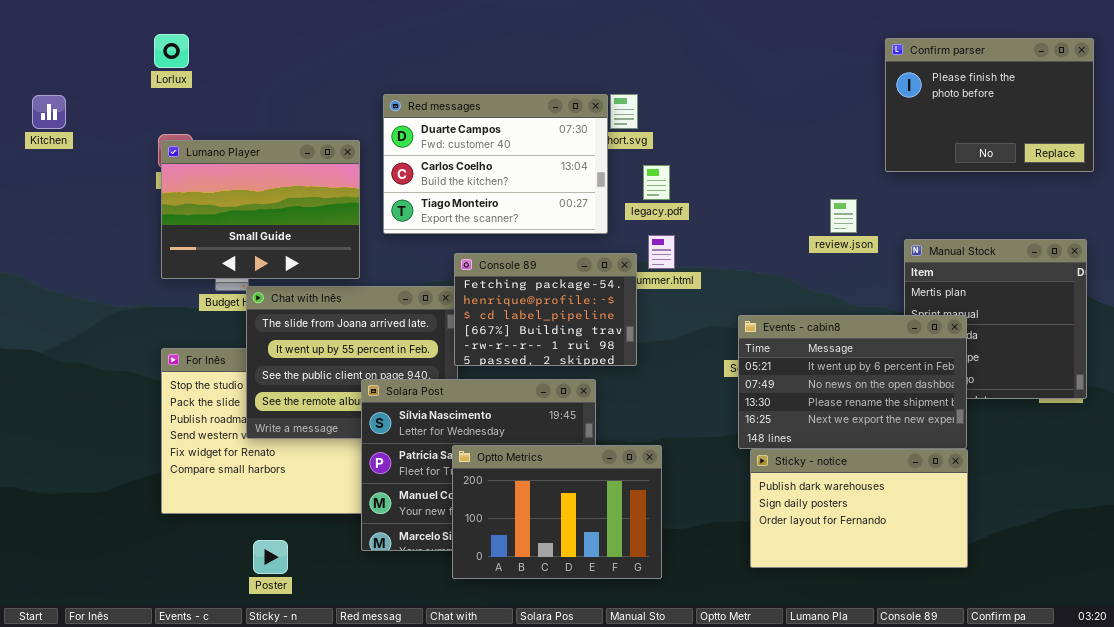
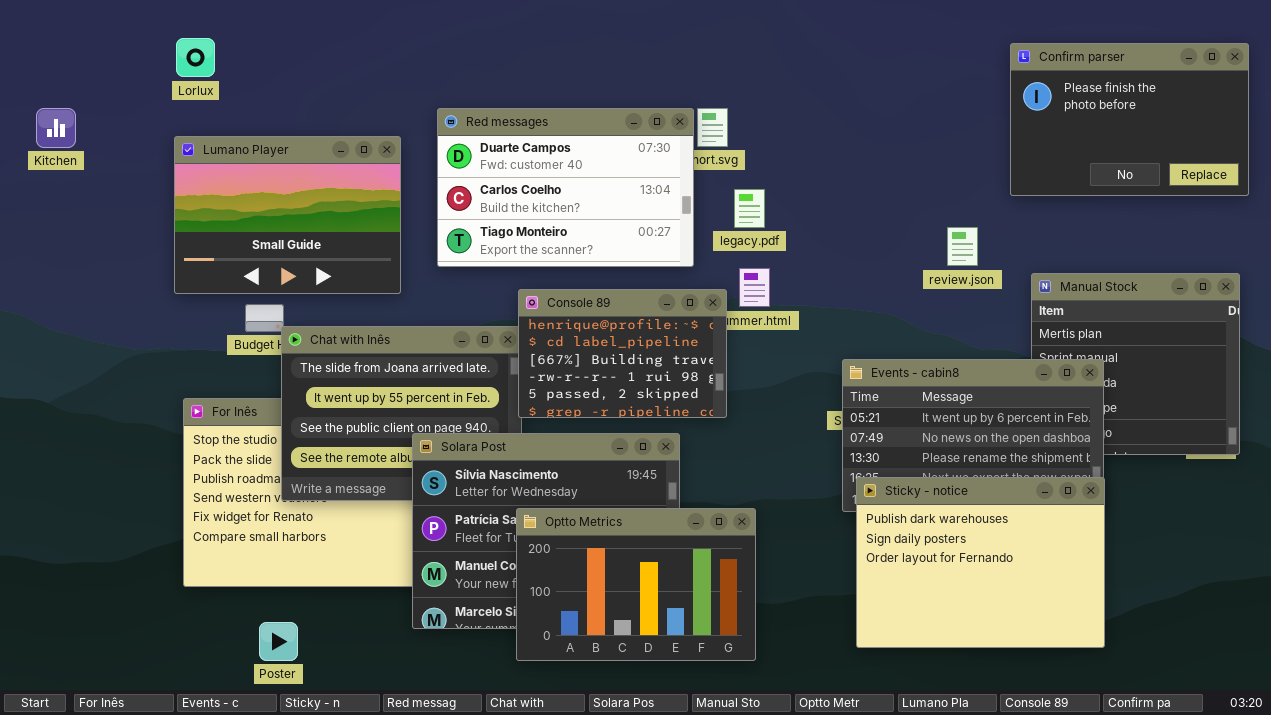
Lumano Player: [161,140,360,279] -> [174,136,401,294], moved
Console 89: [454,253,637,366] -> [518,289,727,418], scrolled down 1 row
Sticky - notice: [750,449,968,568] -> [856,477,1105,648], resized
Poster: [253,540,288,574] -> [259,622,298,661], moved

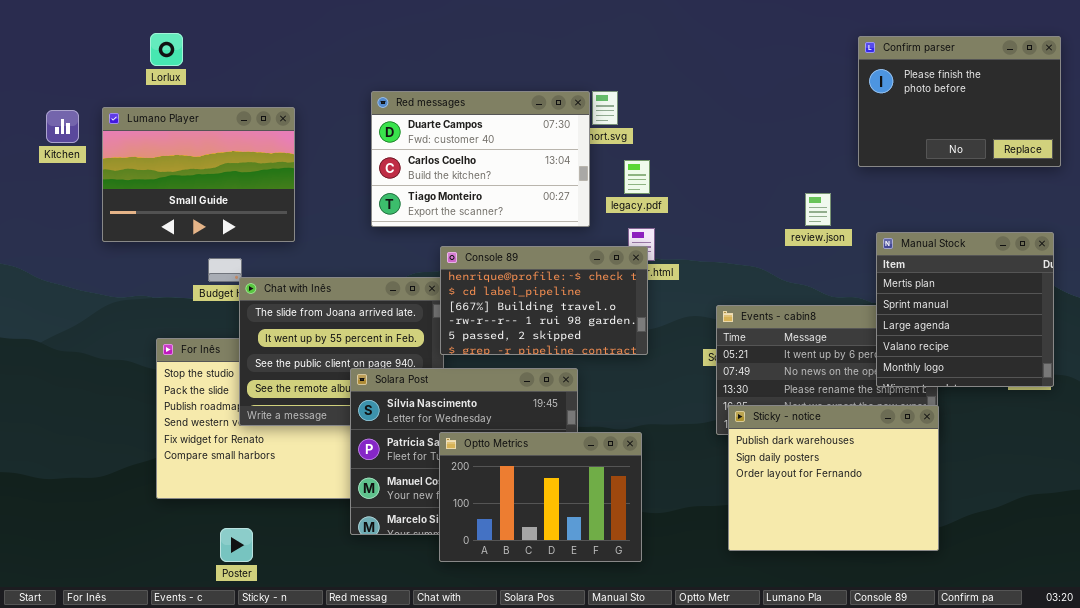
Kitchen: [36,108,76,148] -> [46,110,79,143], moved
Lumano Player: [174,136,401,294] -> [102,107,295,242], moved
Manual Stock: [1031,273,1240,455] -> [876,232,1054,387], raised
Console 89: [518,289,727,418] -> [440,246,648,355], resized

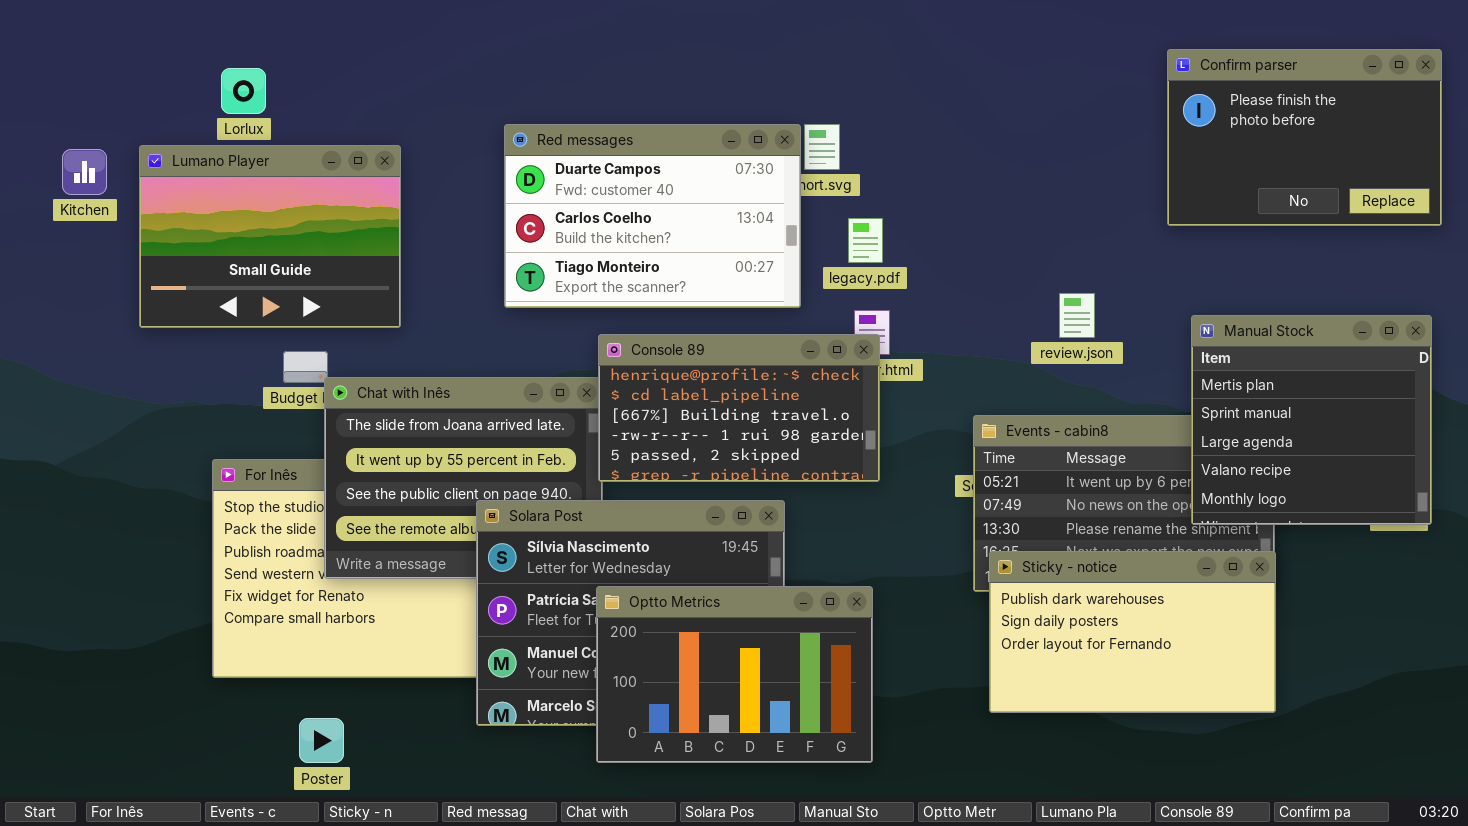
Lorlux: [150,33,183,66] -> [221,68,266,114], moved
review.json: [805,193,831,226] -> [1059,293,1095,338], moved
Sticky - notice: [728,405,939,551] -> [989,551,1276,713], resized

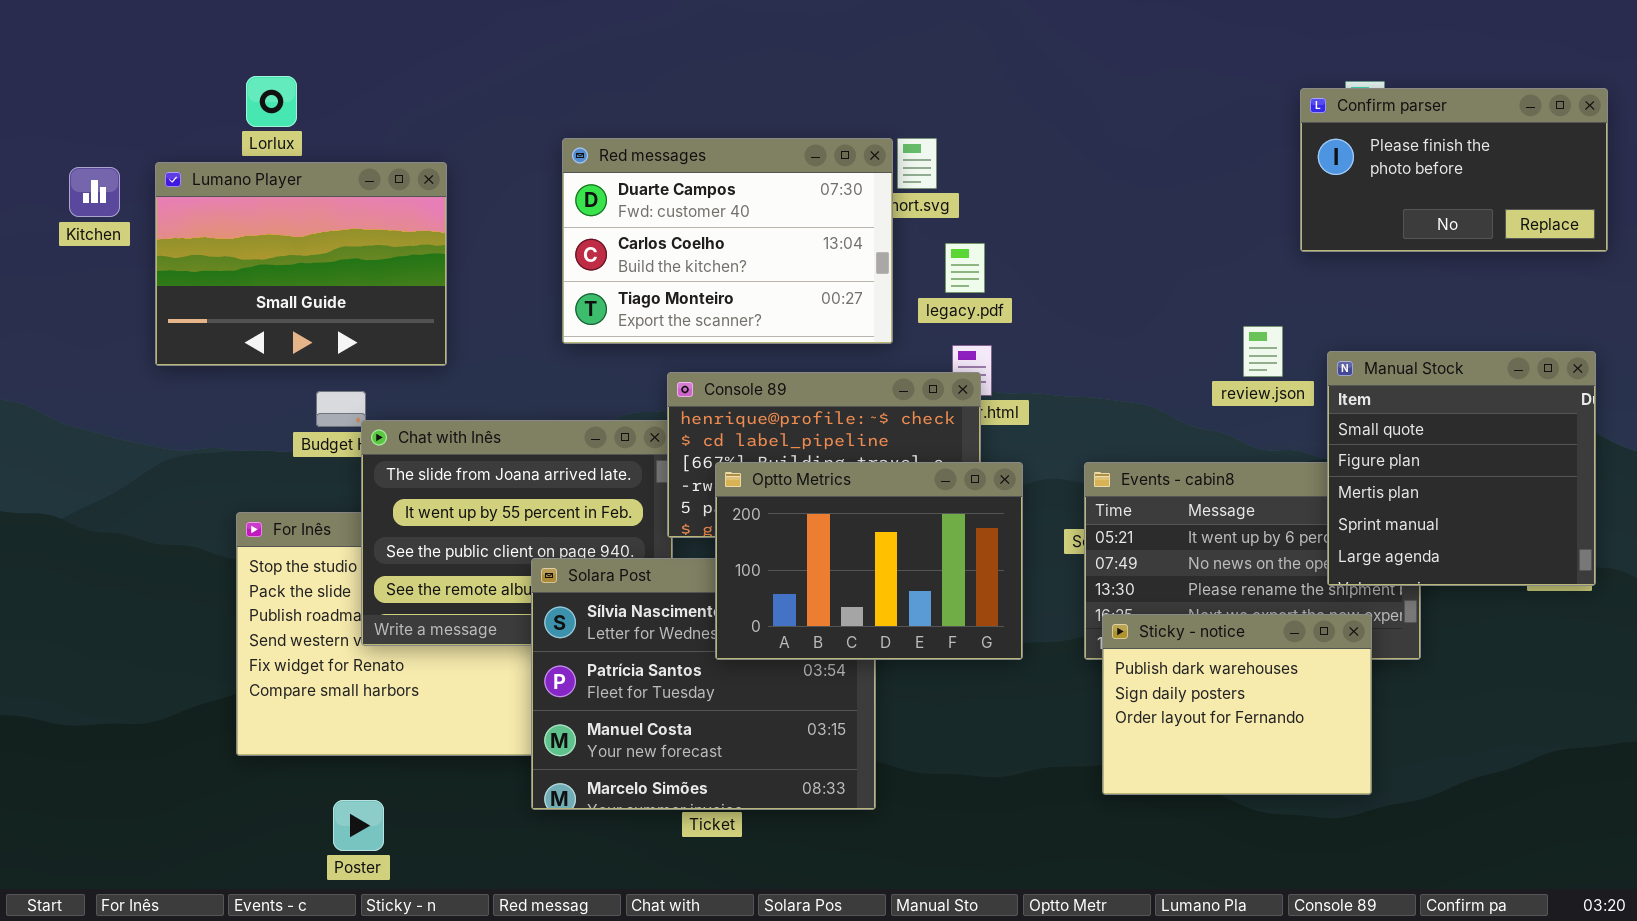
Confirm parser: [1167,49,1442,226] -> [1300,88,1608,252], resized
review.json: [1059,293,1095,338] -> [1243,326,1283,377], moved
Manual Stock: [1191,315,1432,525] -> [1327,351,1596,586], scrolled up 2 rows
Sticky - notice: [989,551,1276,713] -> [1102,614,1372,795], resized
Optto Metrics: [596,586,873,763] -> [715,462,1023,660], moved

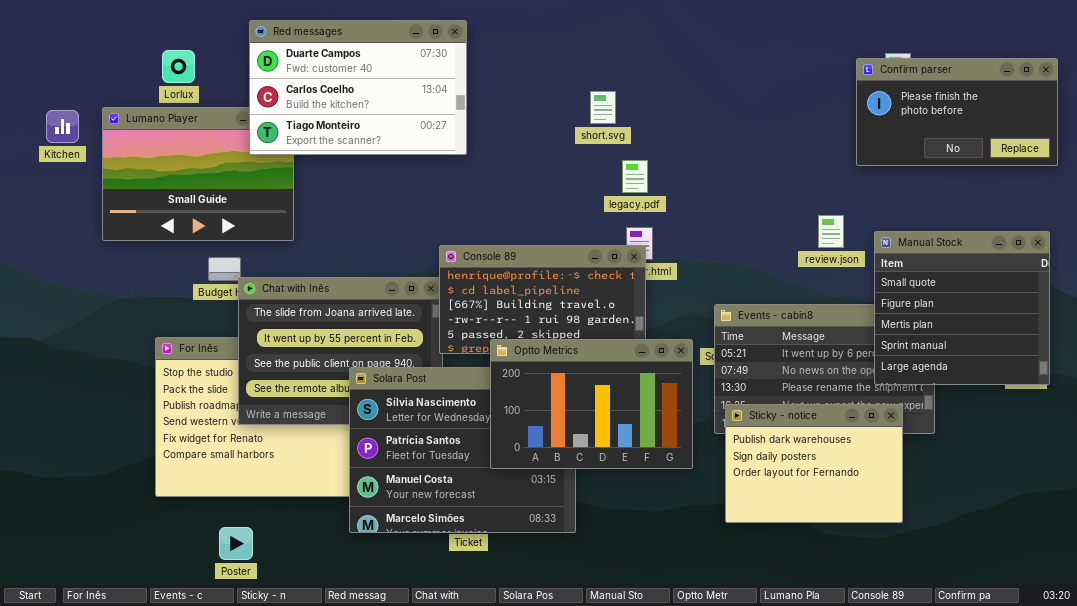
Red messages: [562,138,893,344] -> [249,20,467,155], moved
Optto Metrics: [715,462,1023,660] -> [490,339,693,469], moved

